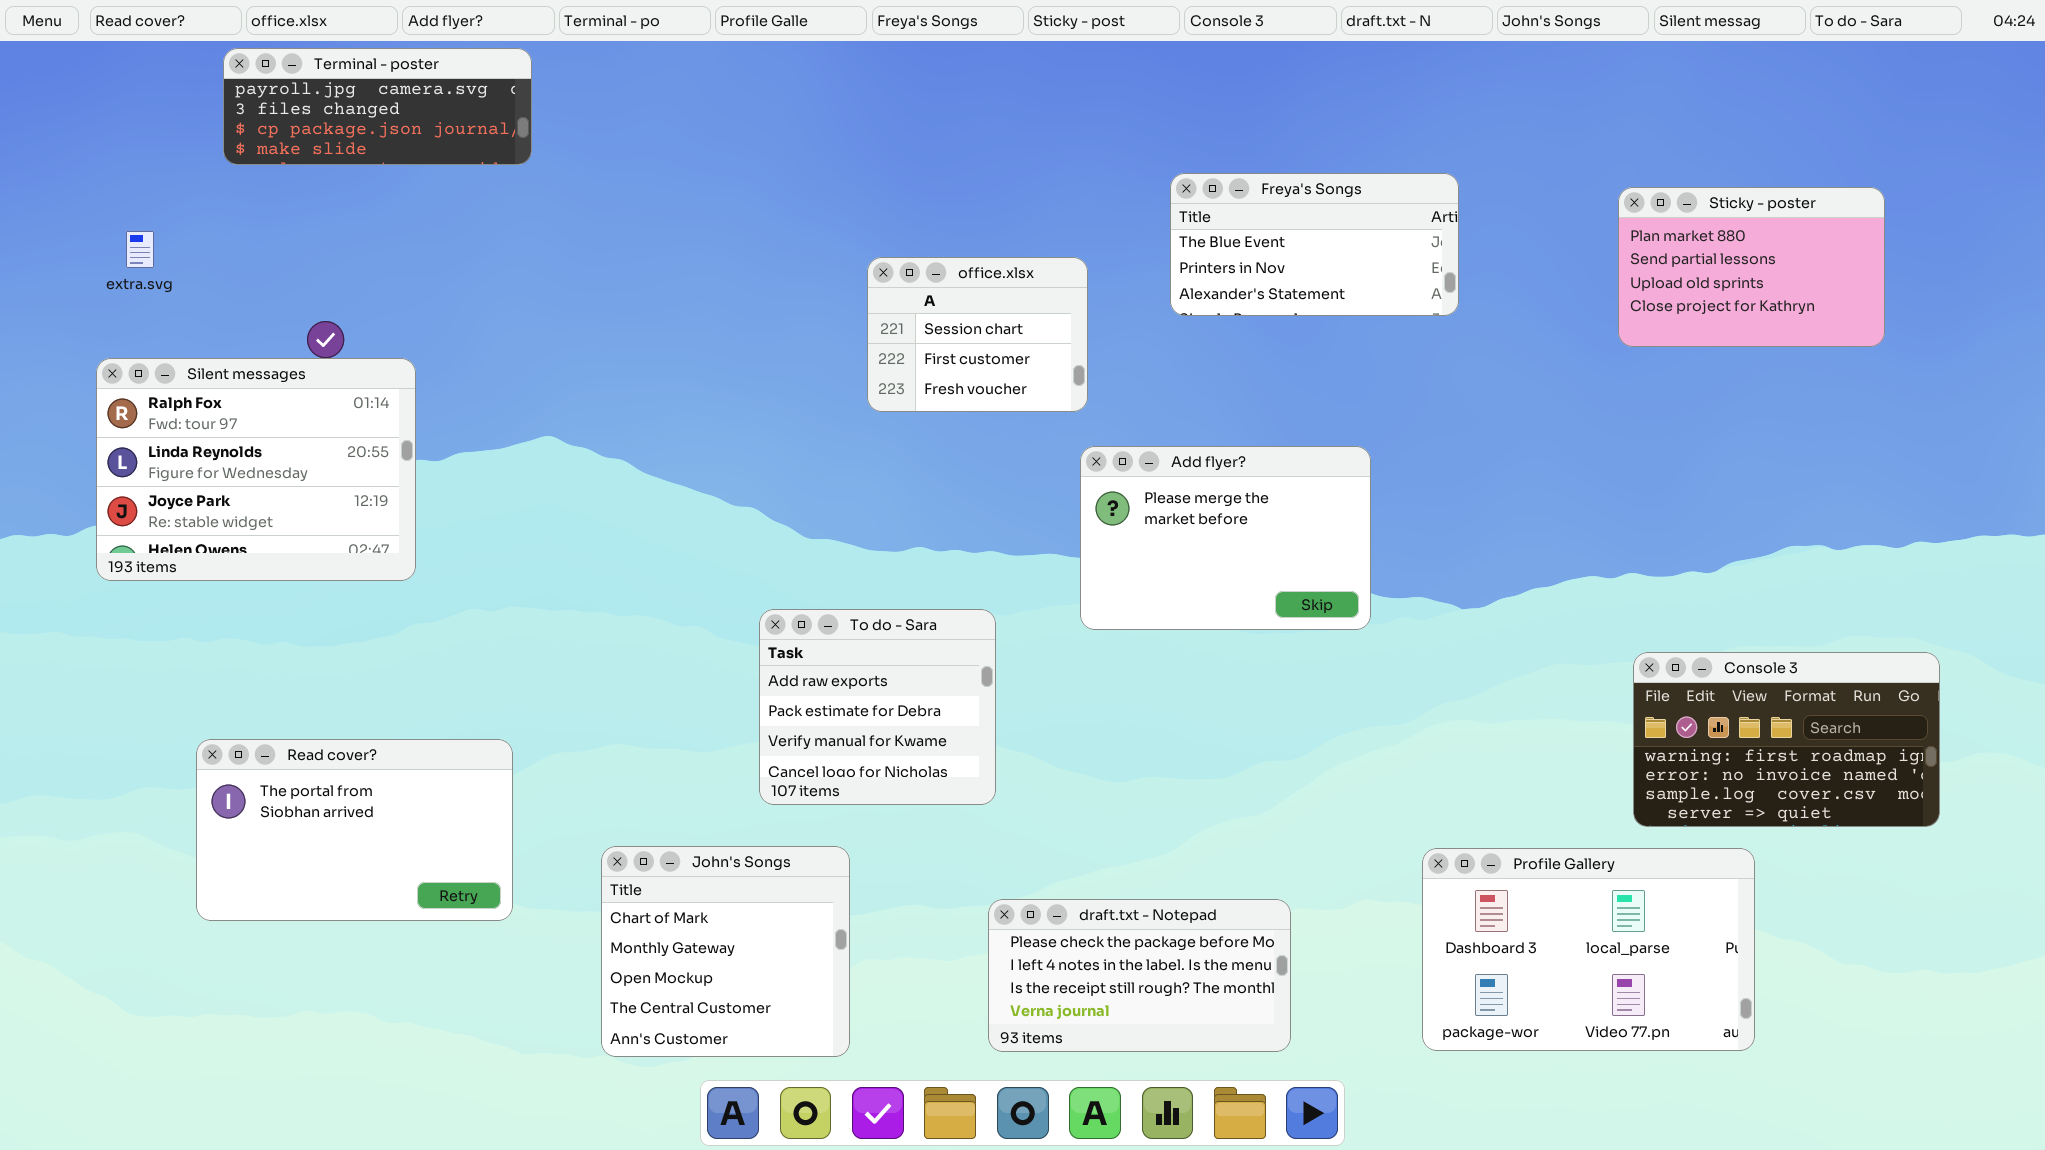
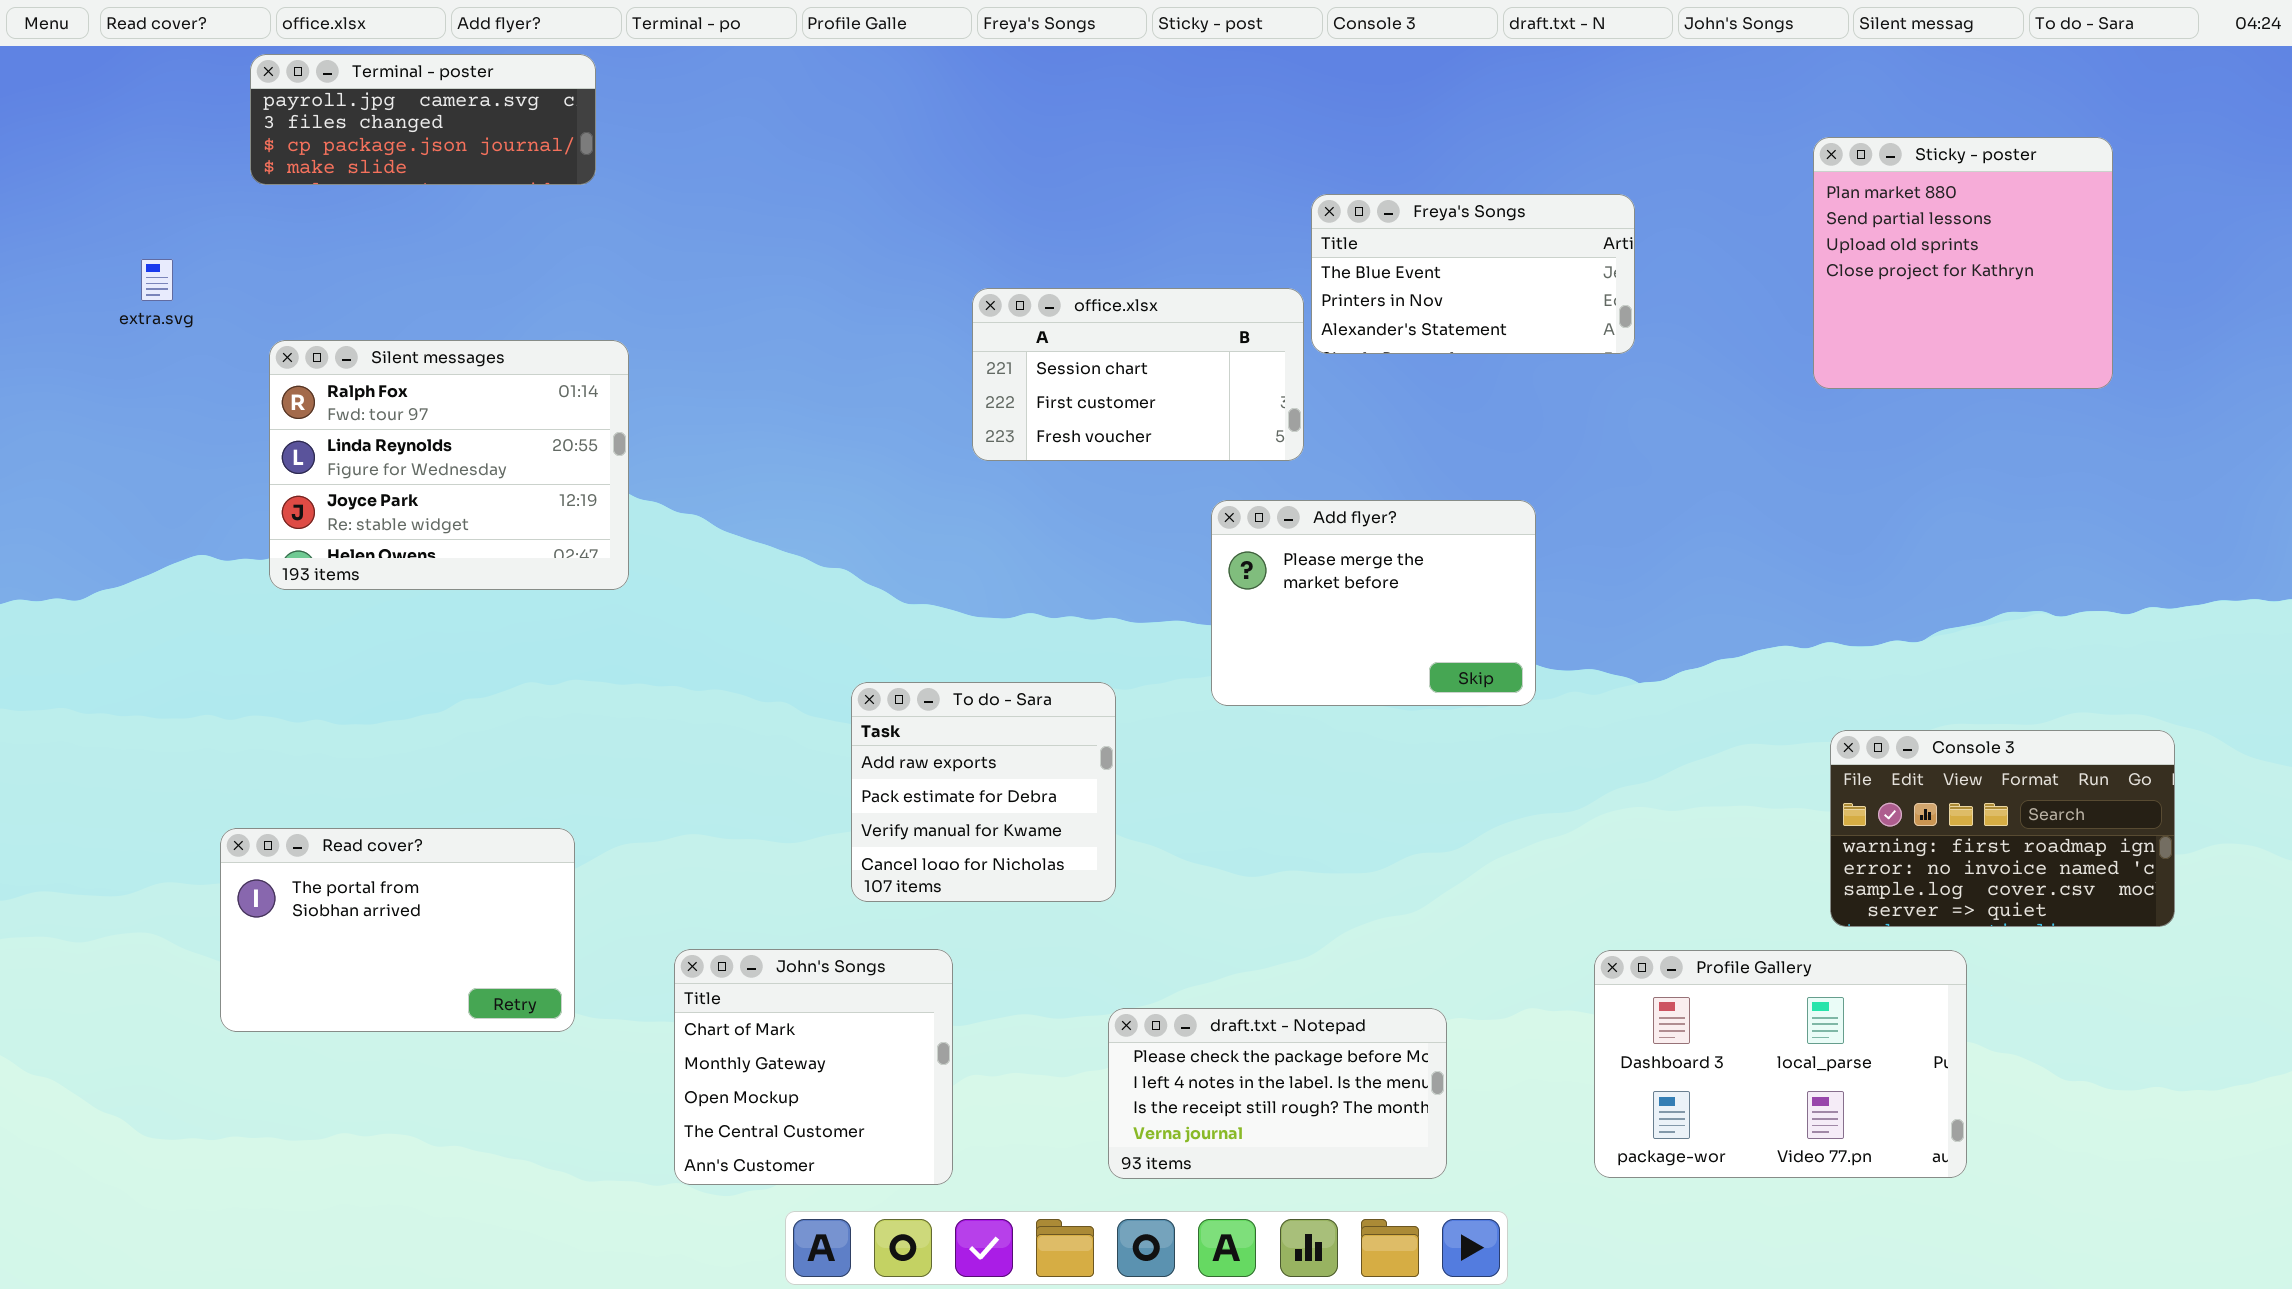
Sticky - poster: [1618,187,1885,347] -> [1813,137,2113,389], resized
office.xlsx: [867,257,1088,412] -> [972,288,1304,461], resized
Silent messages: [96,358,416,581] -> [269,340,629,590], moved

